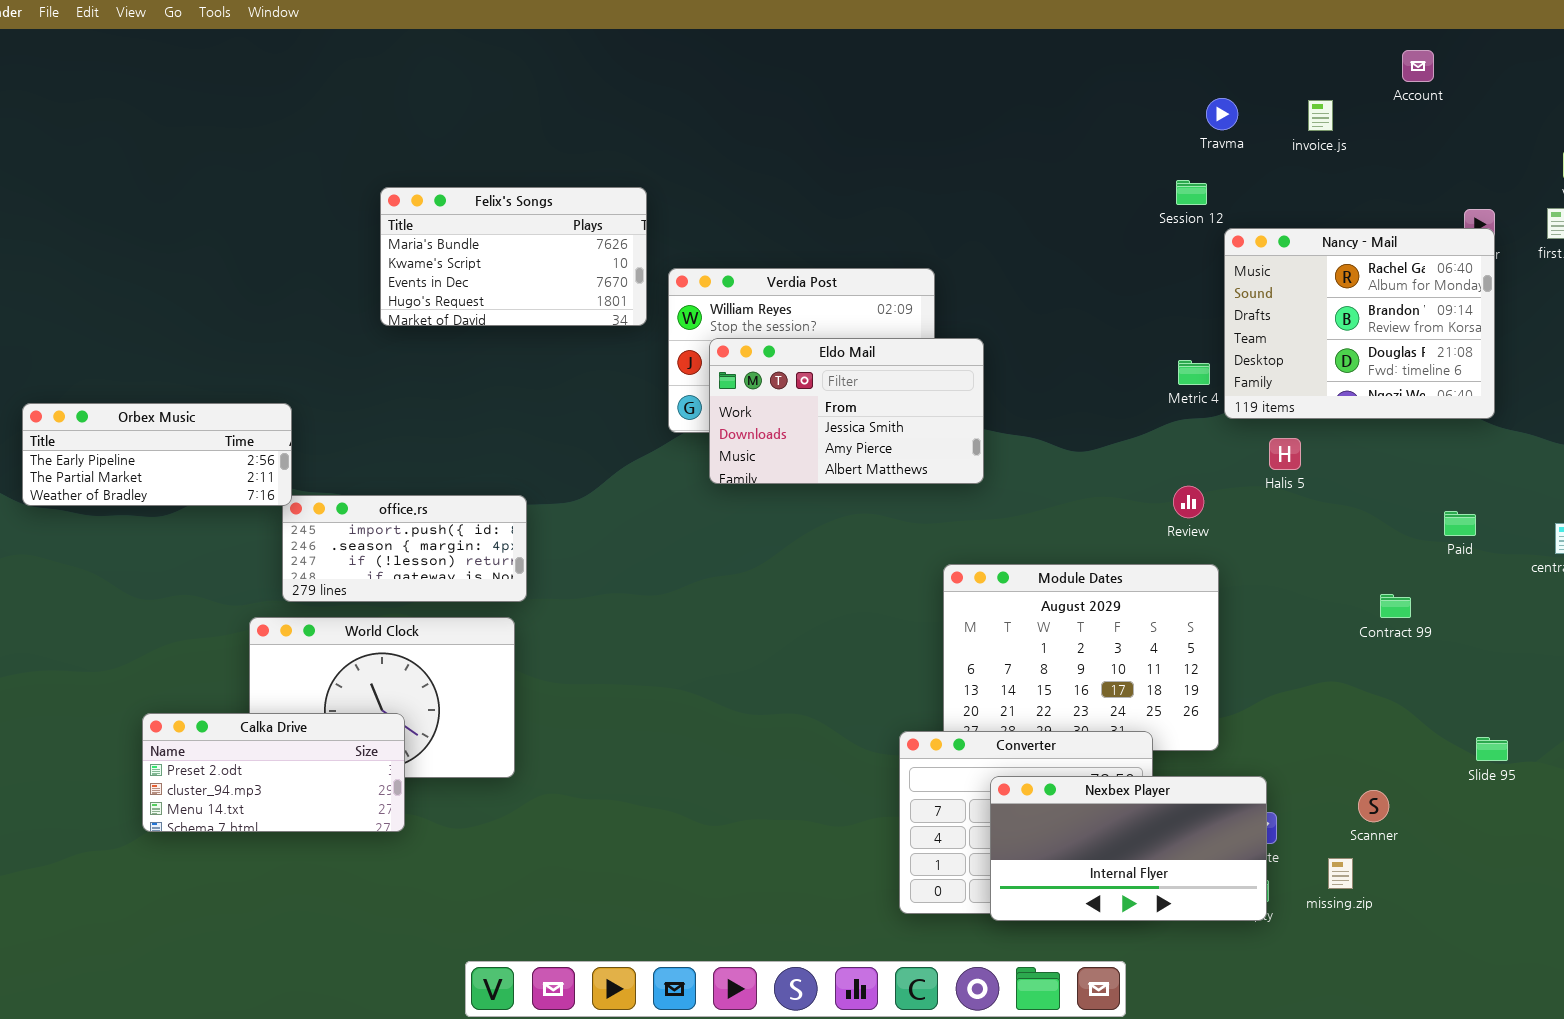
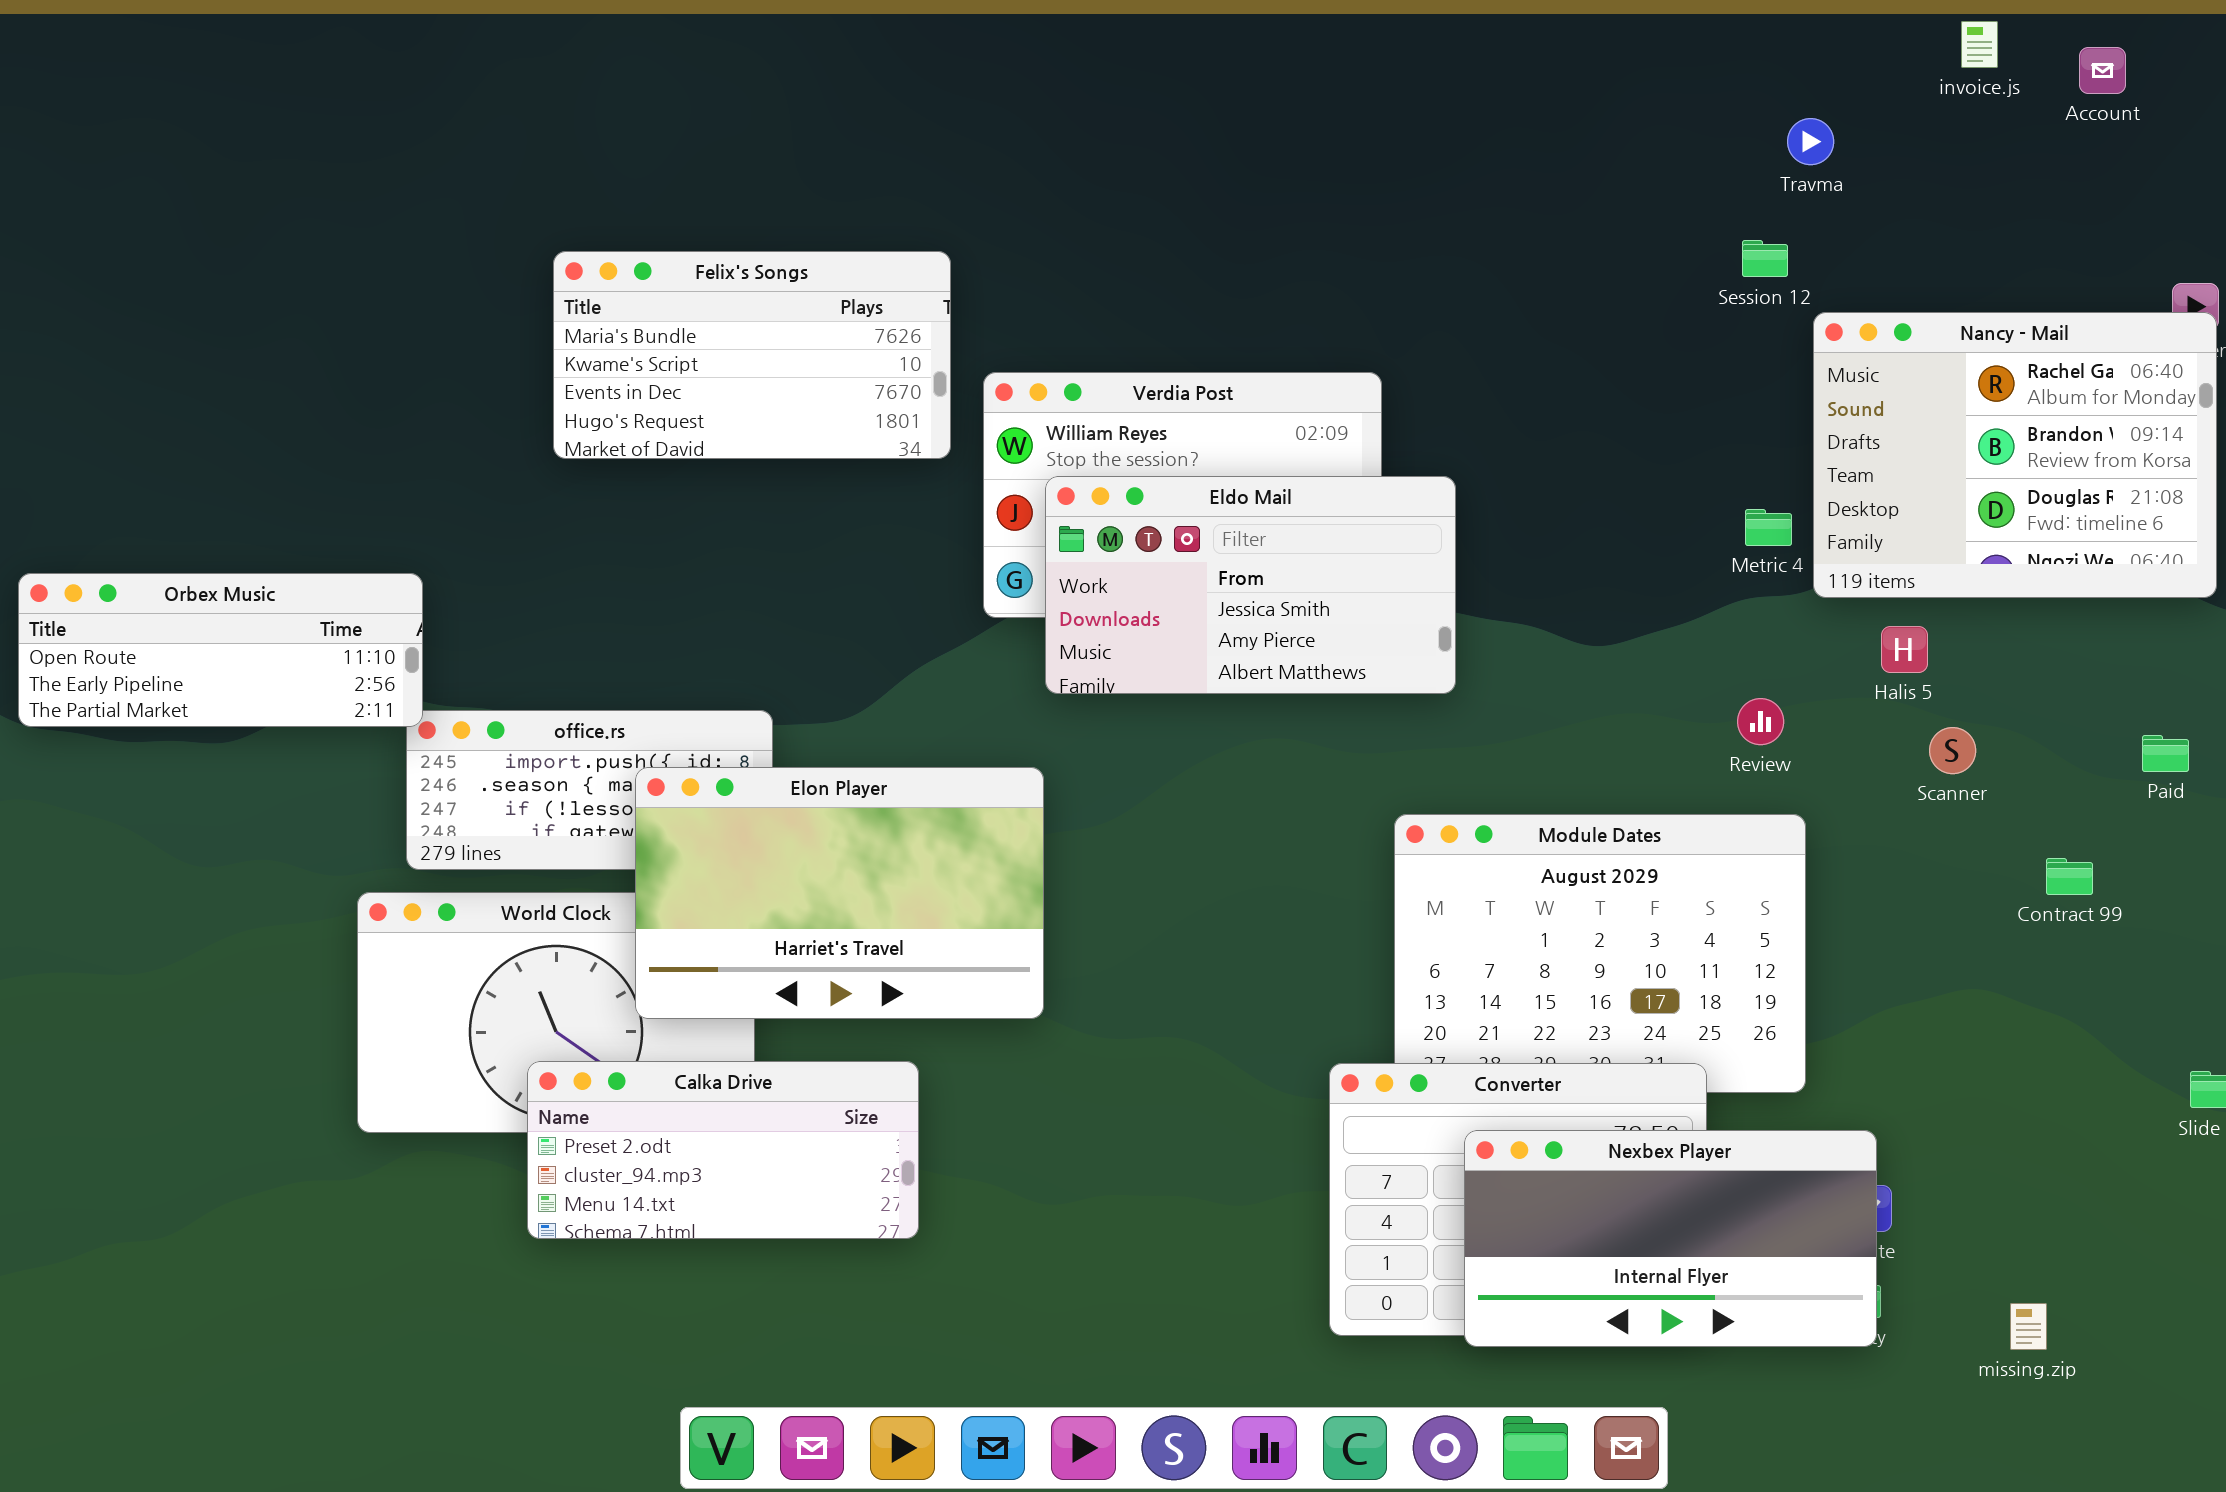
invoice.js: [1308,100,1333,131] -> [1961,21,1998,68], moved
Orbex Music: [22,403,292,506] -> [18,573,423,727], scrolled up 1 row
Elon Player: none -> [635,767,1044,1019], opened
Calka Drive: [142,713,405,832] -> [527,1061,919,1239], moved
Scanner: [1358,790,1389,822] -> [1929,727,1976,774], moved
missing.zip: [1328,858,1353,889] -> [2010,1303,2047,1350], moved

